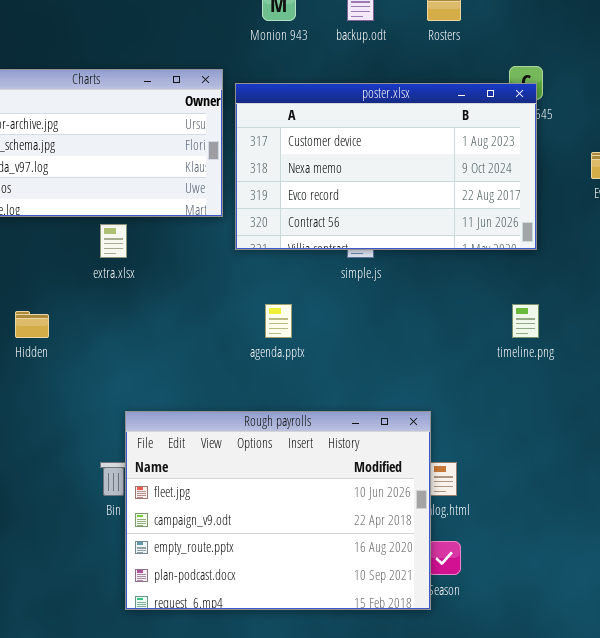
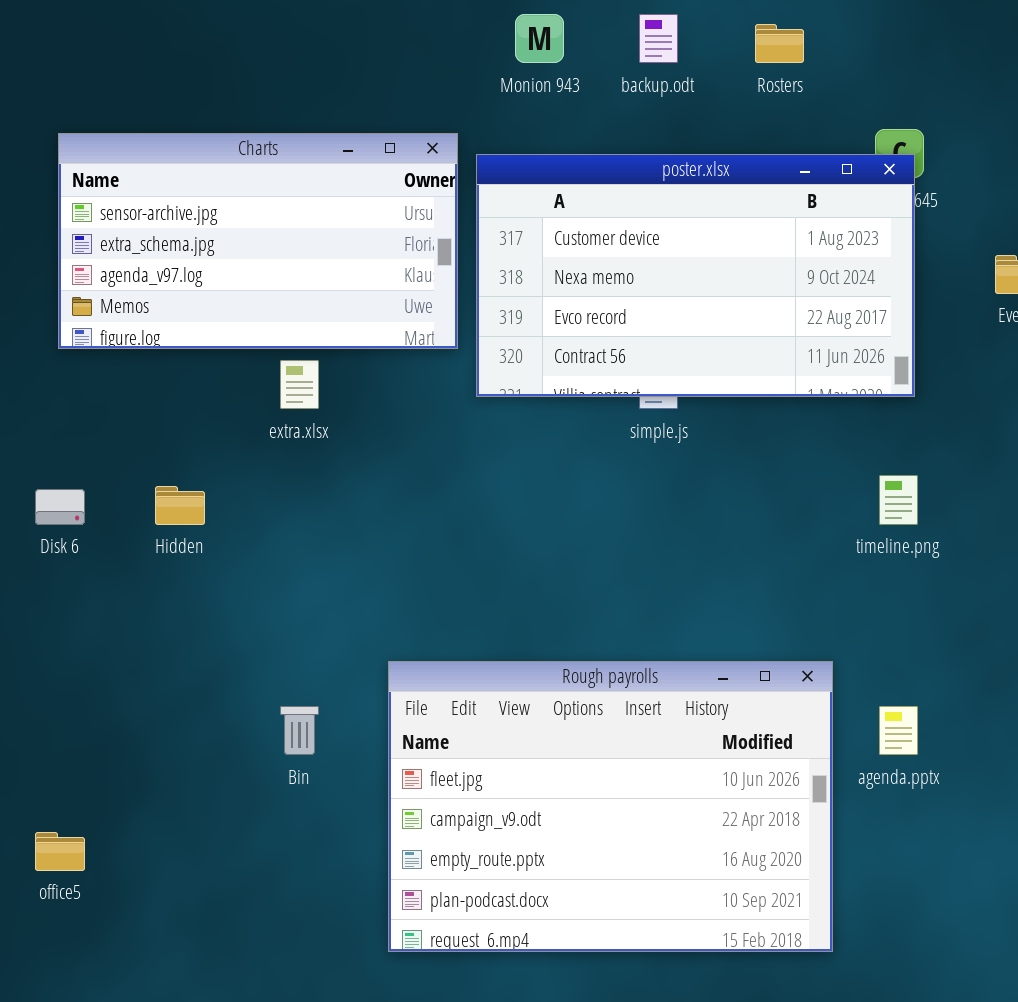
agenda.pptx: [265,304,292,338] -> [879,706,918,755], moved
Rough payrolls: [125,411,431,610] -> [388,661,833,952], moved

